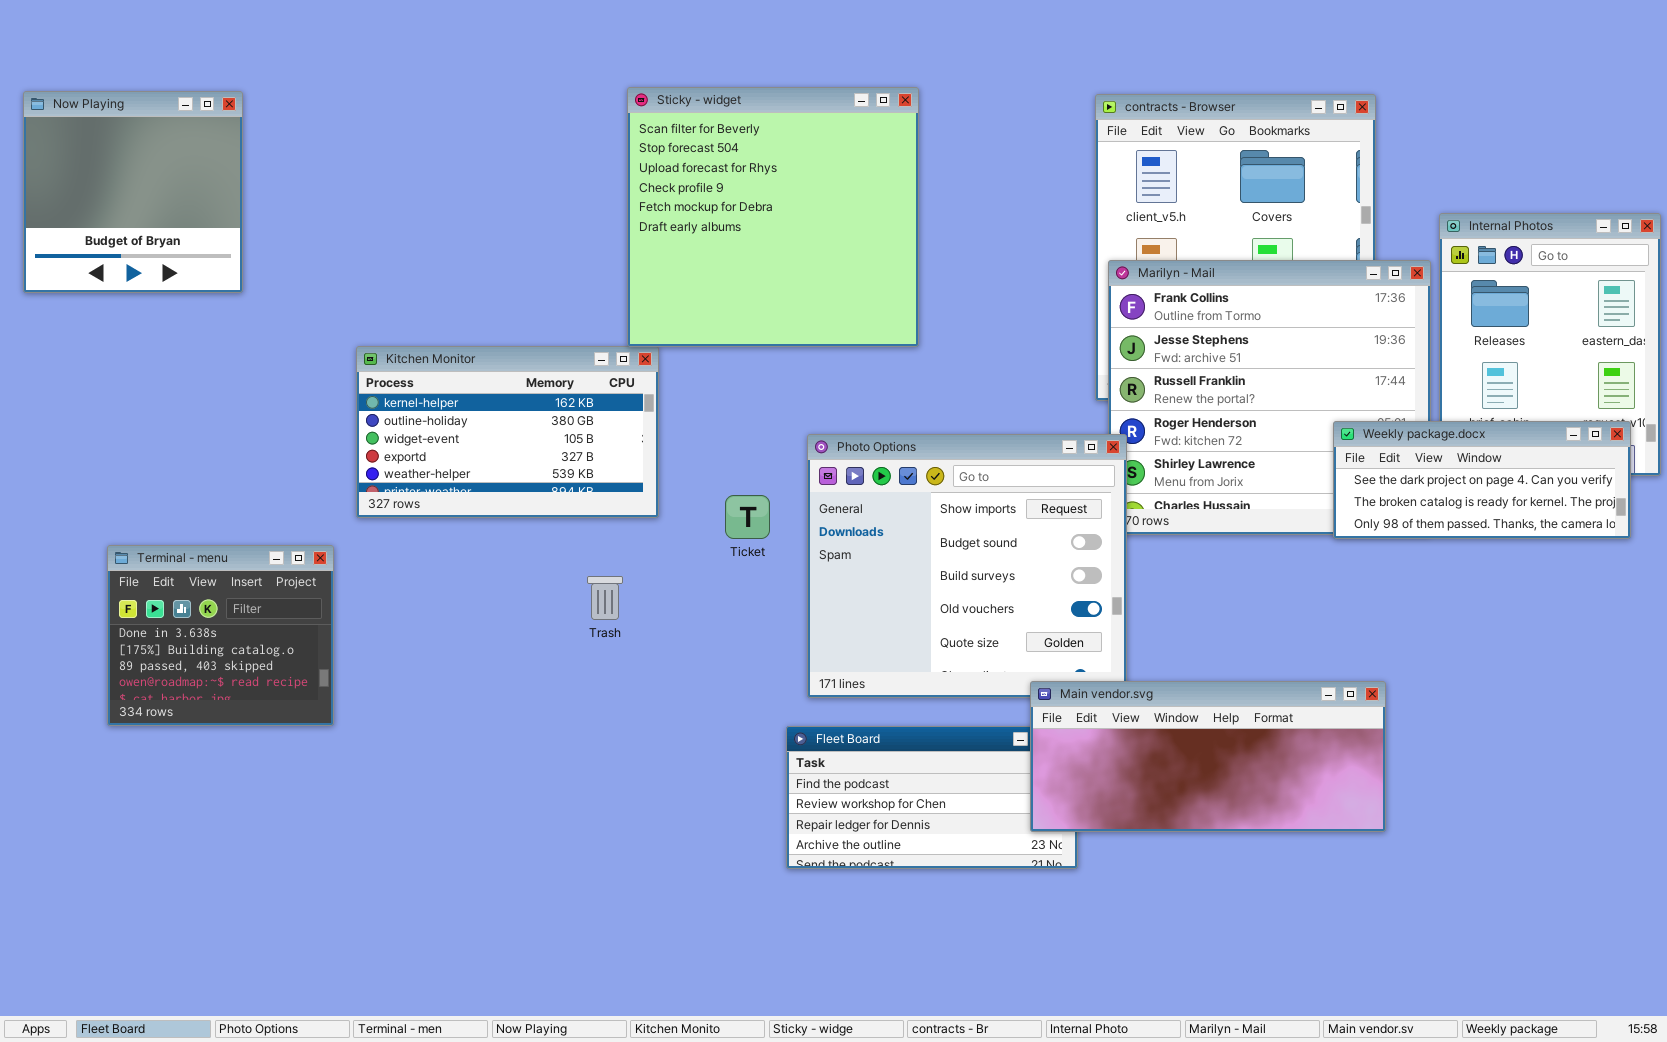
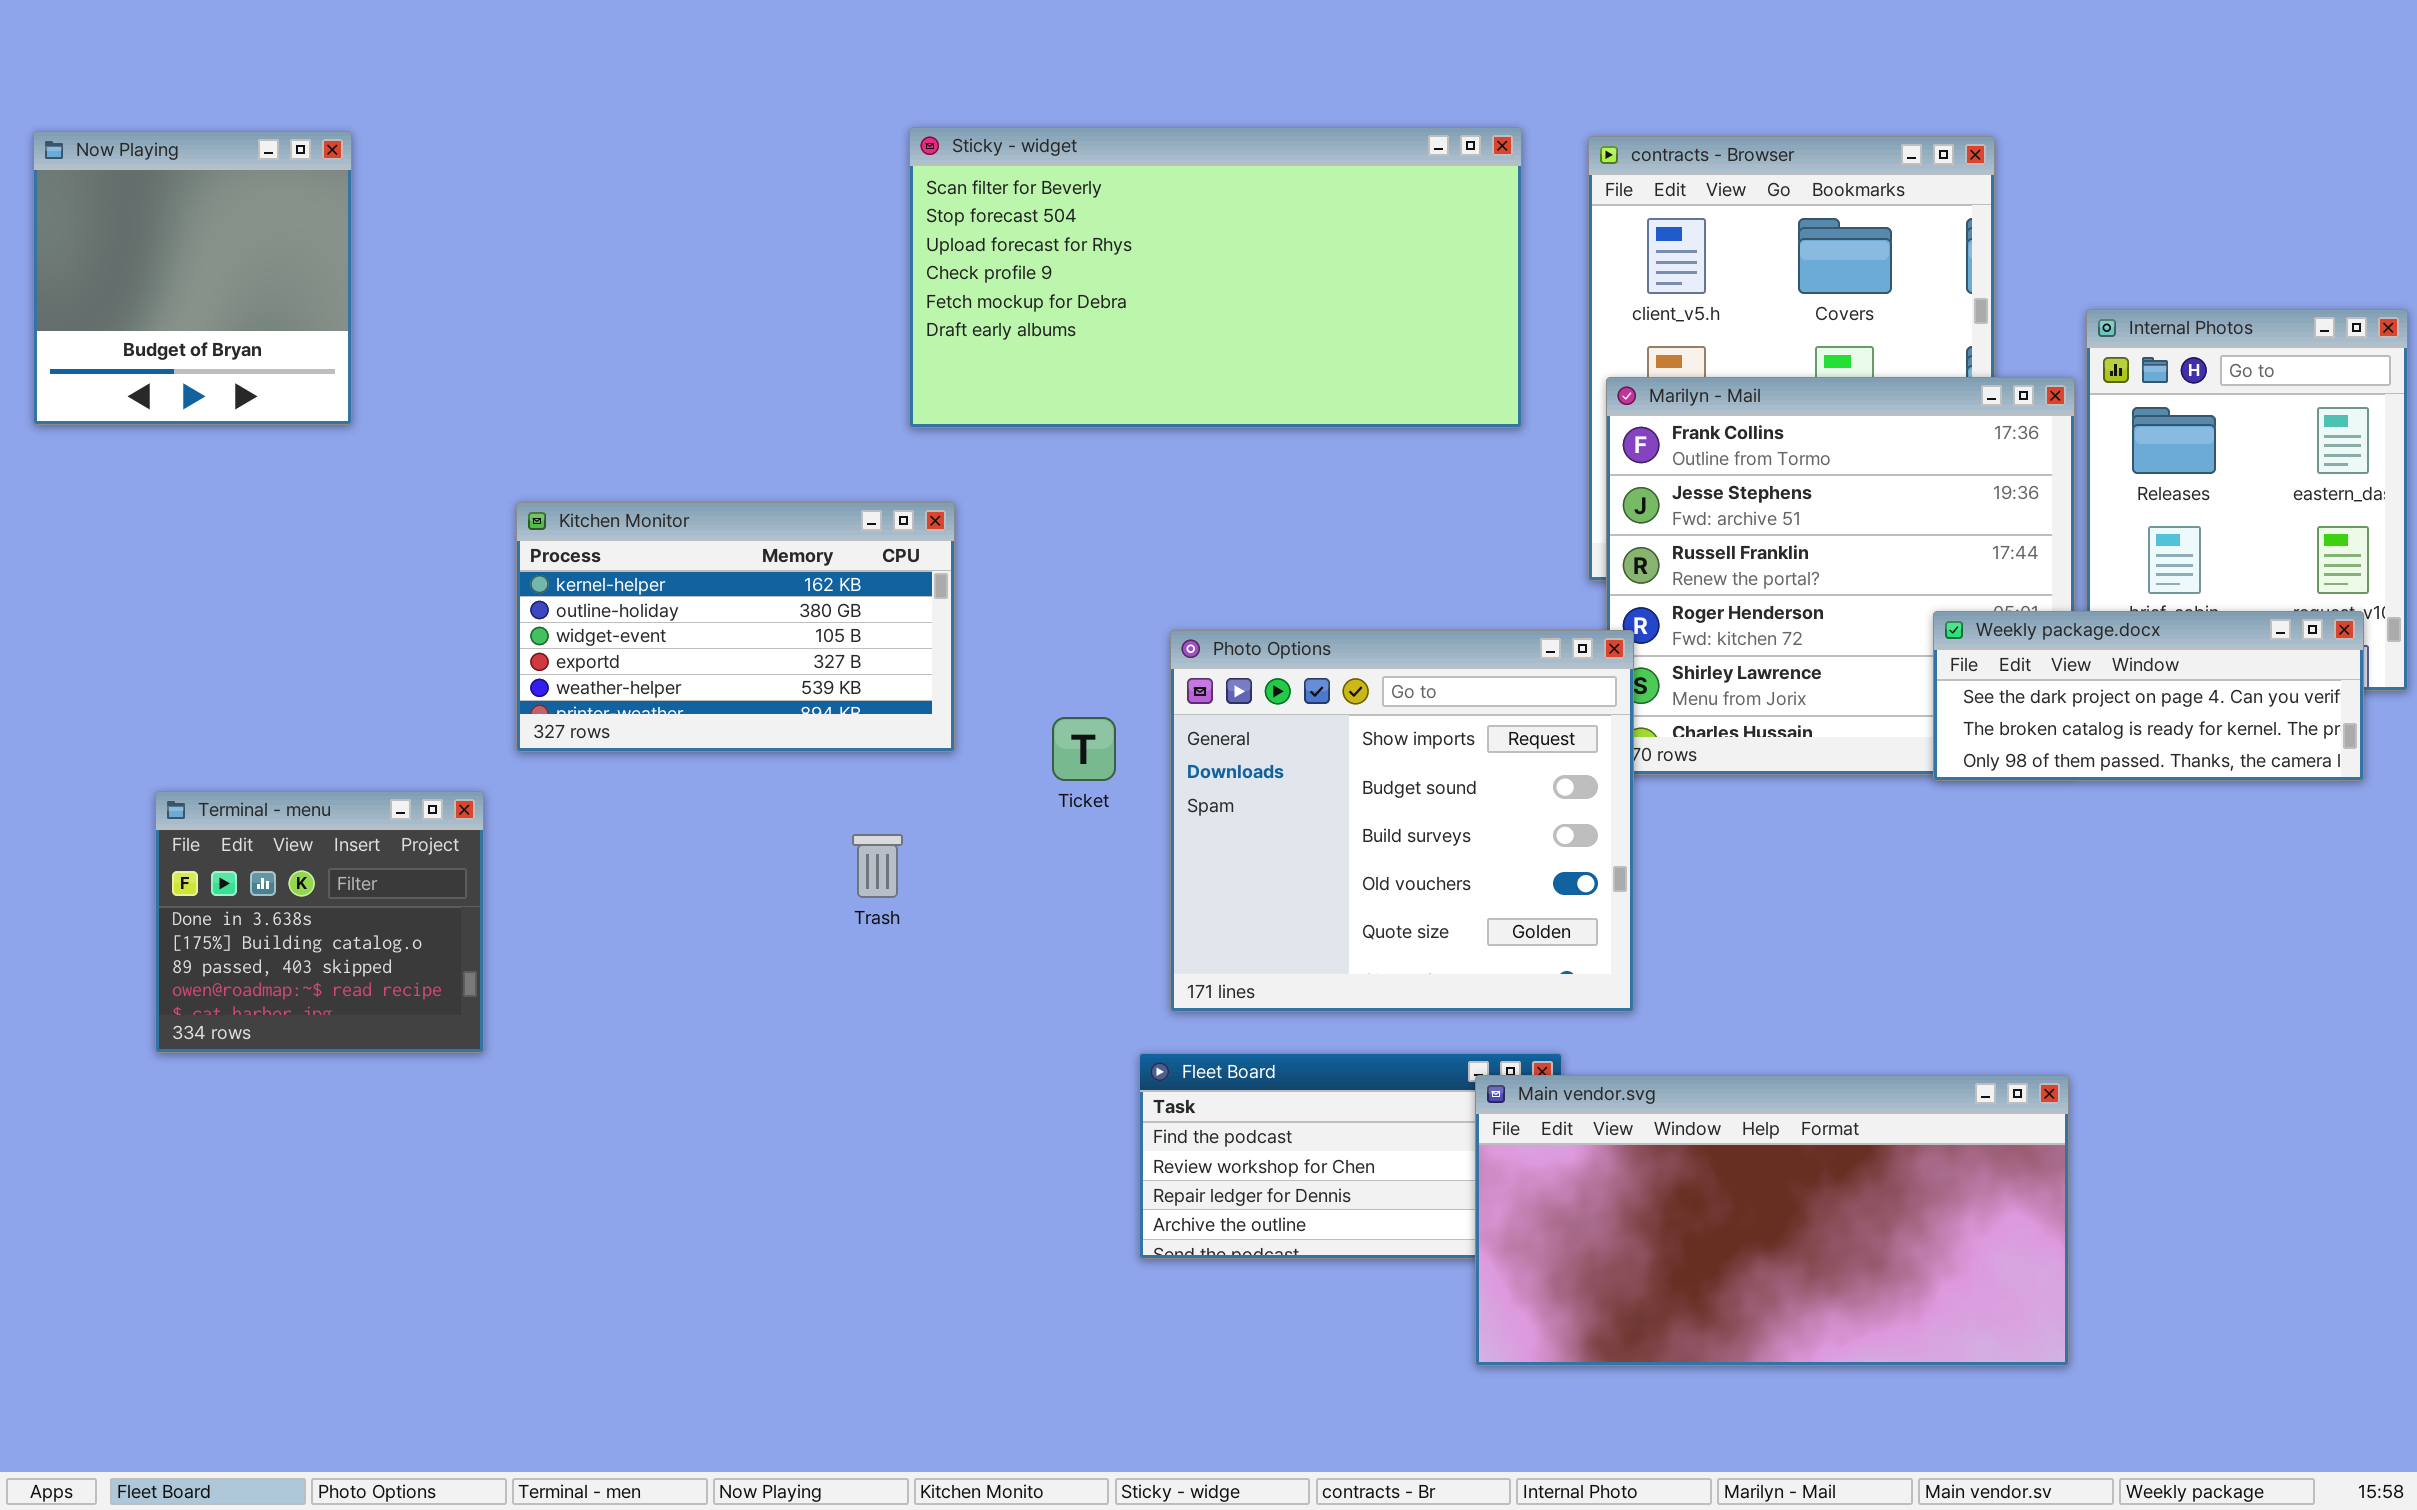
Sticky - widget: [627,87,919,347] -> [909,127,1522,428], resized
Main vendor.svg: [1030,681,1386,832] -> [1475,1075,2069,1366], moved, resized

